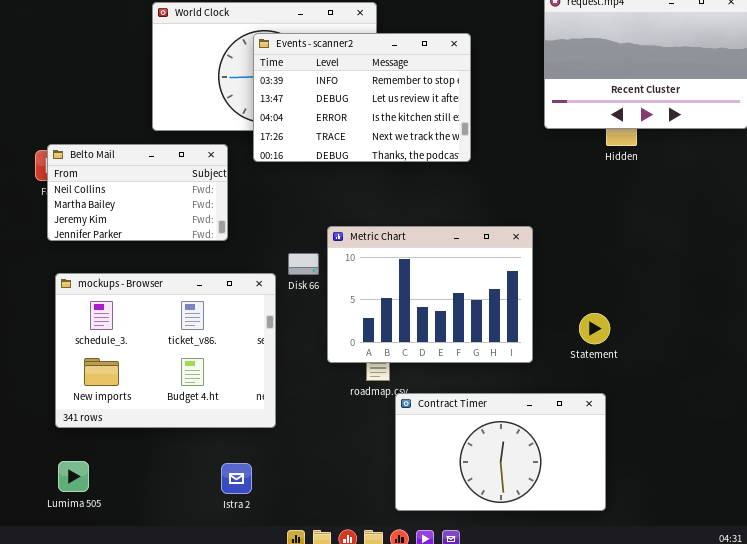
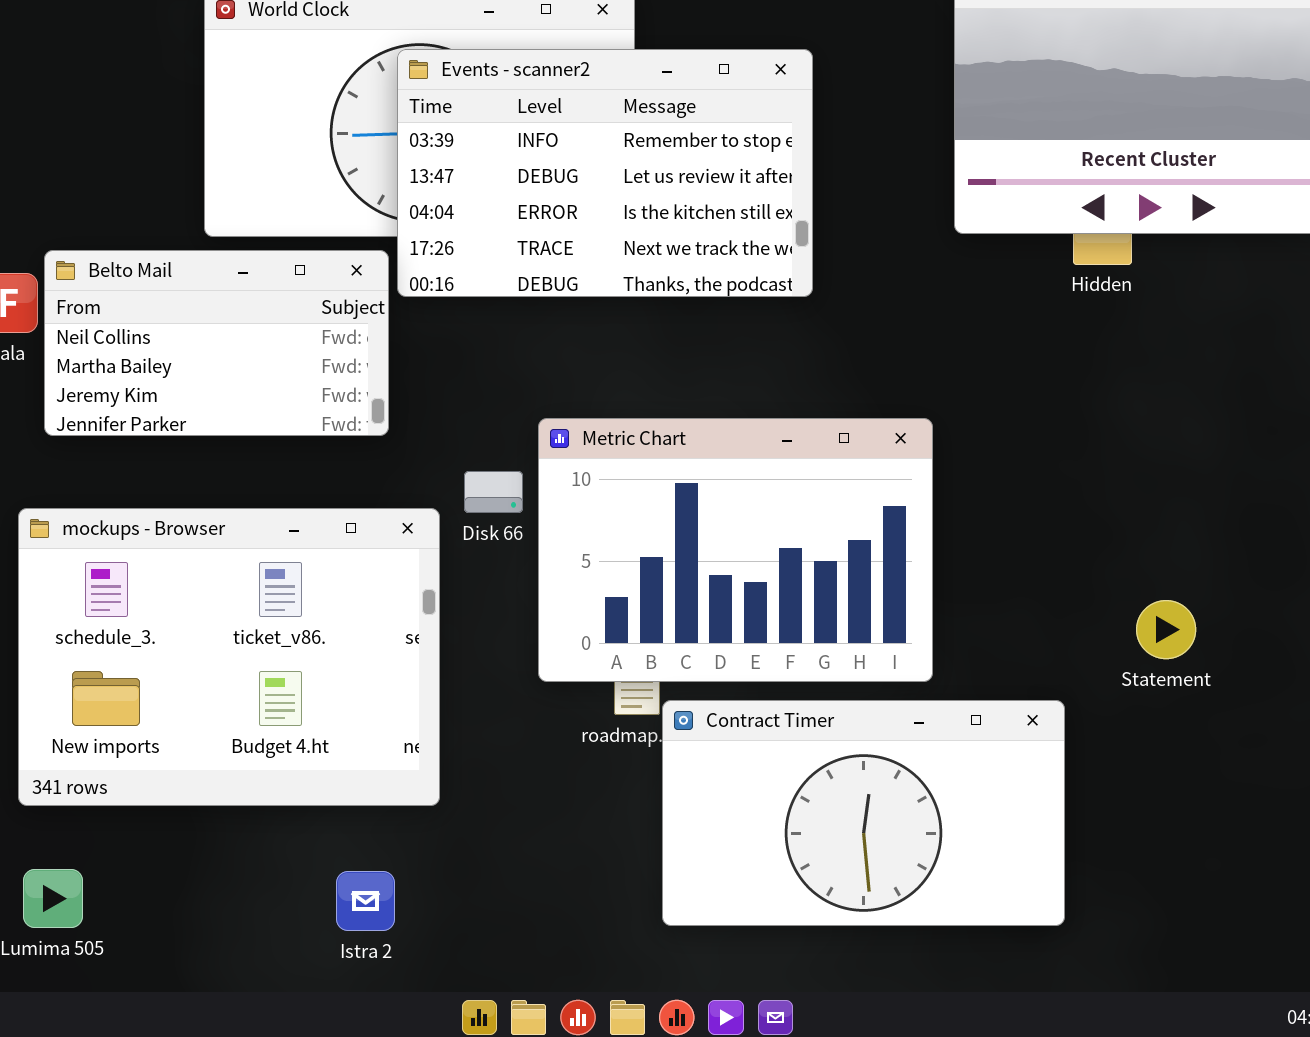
Belto Mail: [47,144,228,241] -> [44,250,389,436], moved
Statement: [579,313,610,344] -> [1136,600,1196,659], moved
Contract Timer: [395,393,606,511] -> [662,700,1065,926], moved

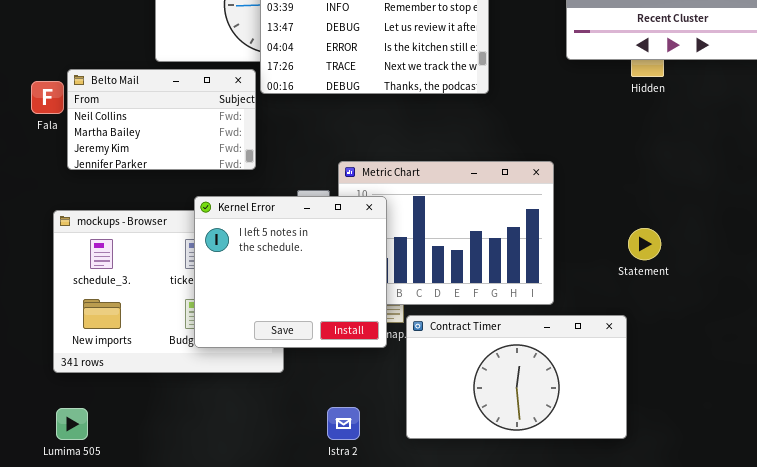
Kernel Error: none -> [194,196,387,348], opened
Statement: [1136,600,1196,659] -> [628,228,661,260], moved
Istra 2: [336,871,395,931] -> [327,407,360,440], moved

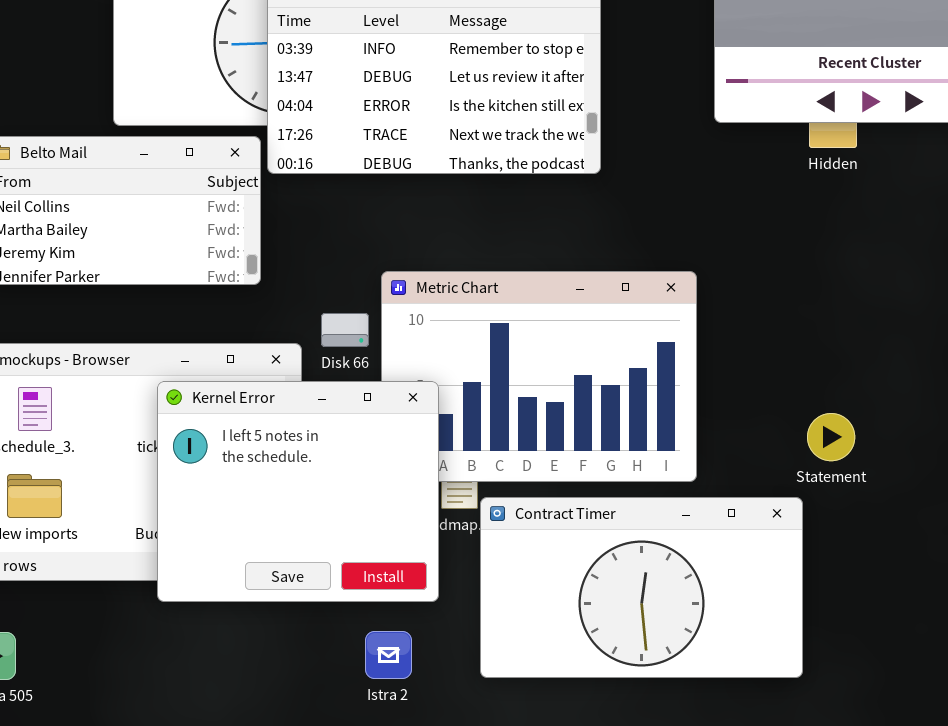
Kernel Error: [194,196,387,348] -> [157,381,439,602], moved
Statement: [628,228,661,260] -> [807,413,855,461], moved

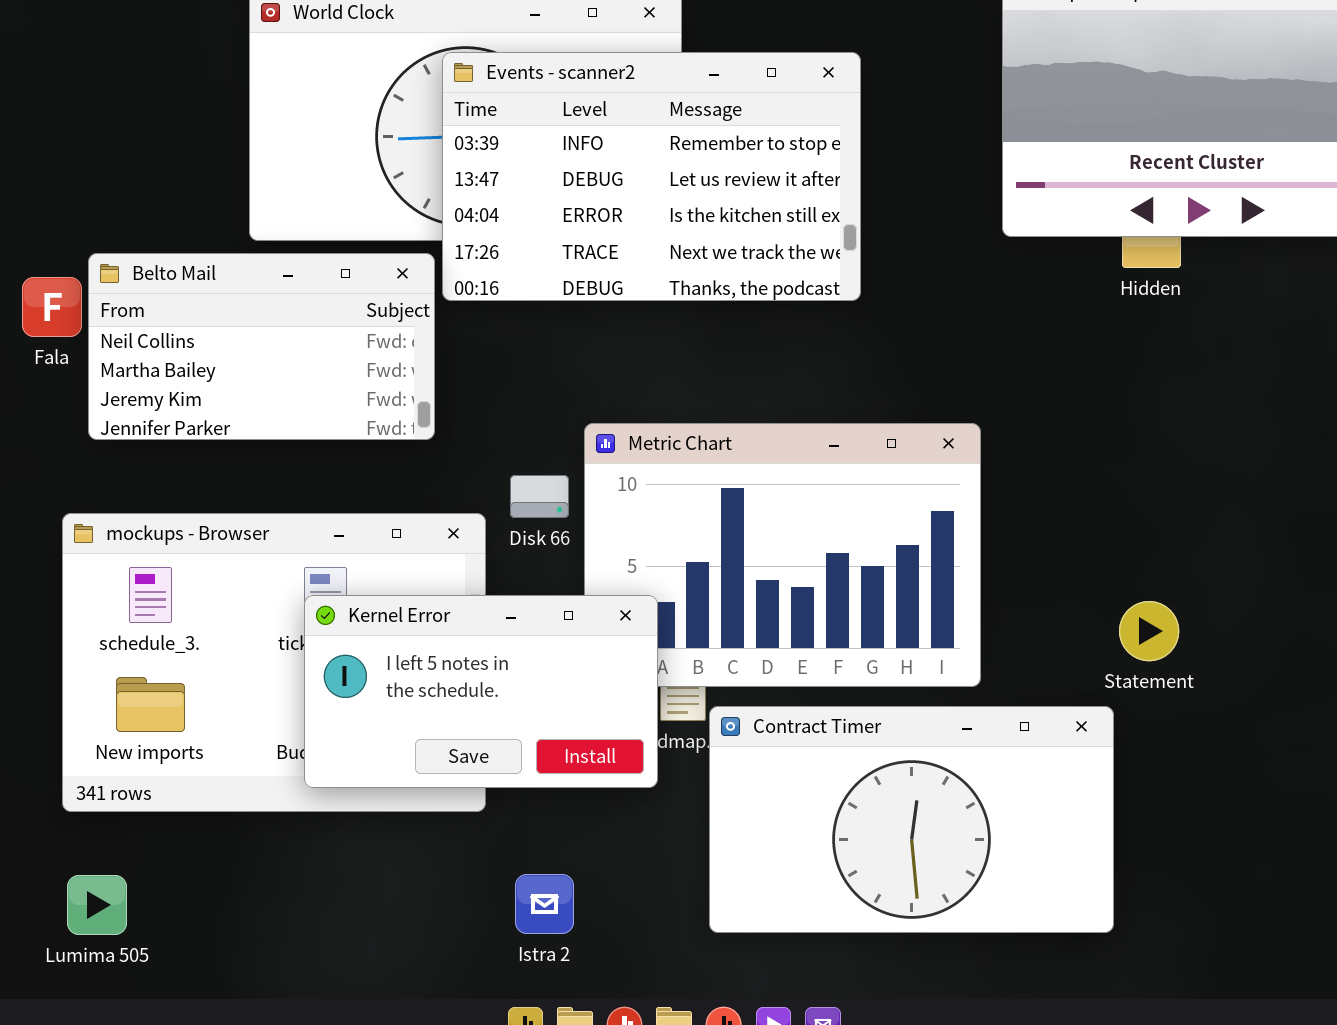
Kernel Error: [157,381,439,602] -> [304,595,658,788], moved, resized
Istra 2: [365,631,412,679] -> [515,874,574,934], moved

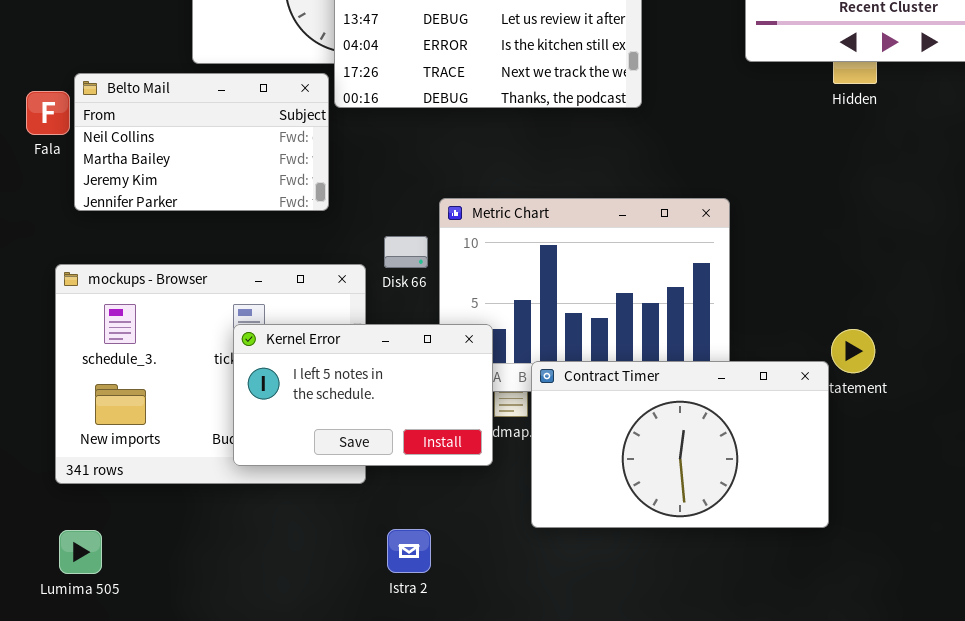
Contract Timer: [709,706,1114,933] -> [531,361,829,528], moved

